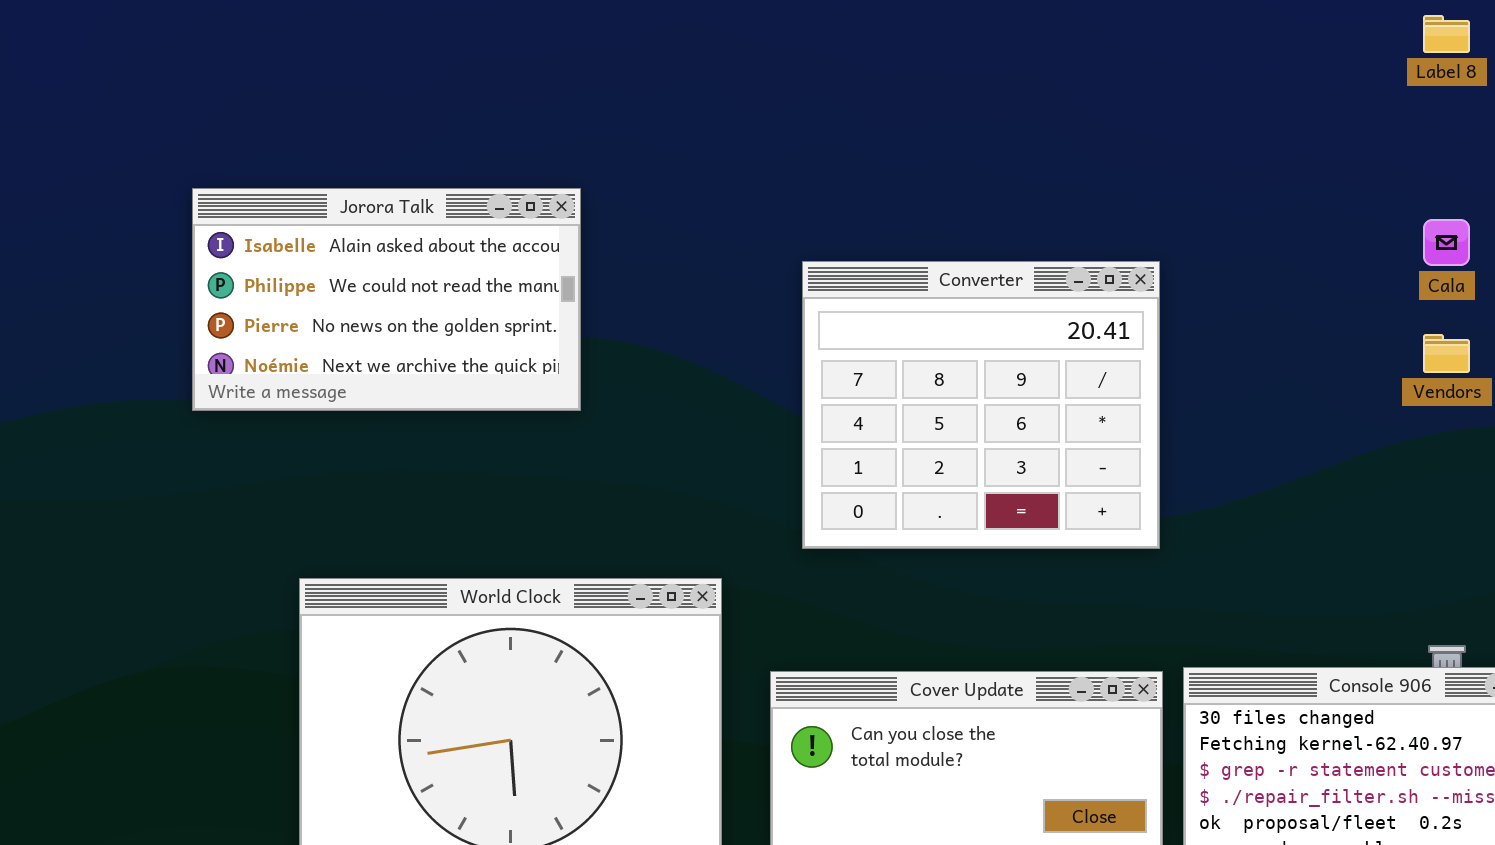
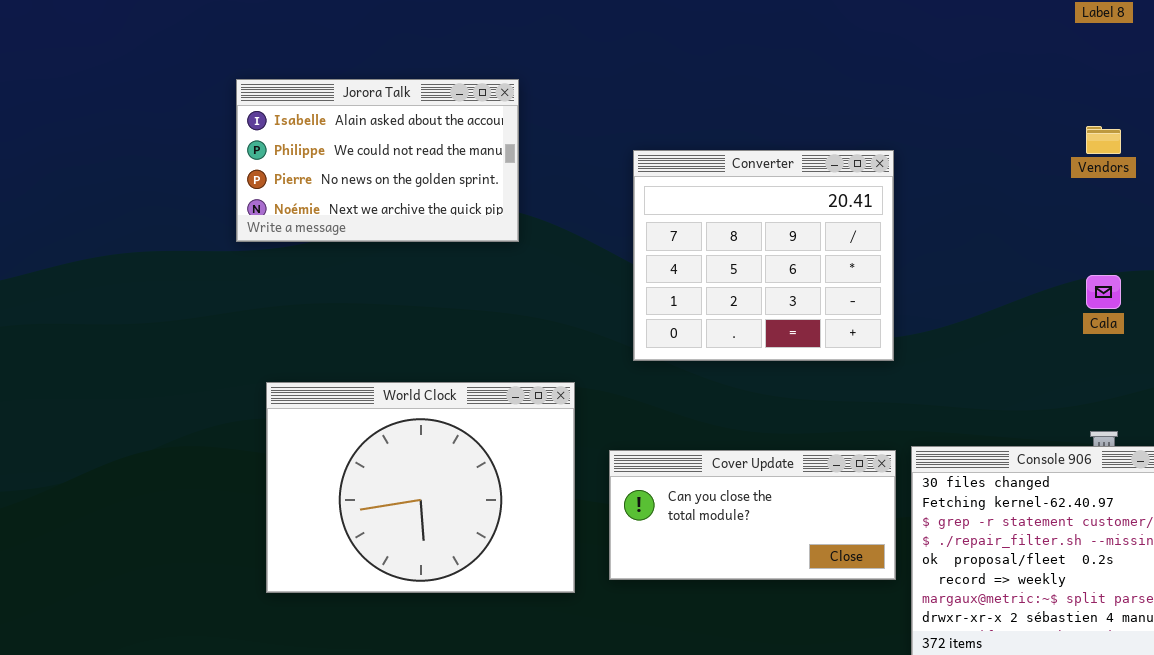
Jorora Talk: [192,188,581,411] -> [236,79,519,242], moved
Cala: [1423,219,1470,266] -> [1086,275,1121,309], moved
Vendors: [1423,334,1470,373] -> [1086,126,1121,154], moved

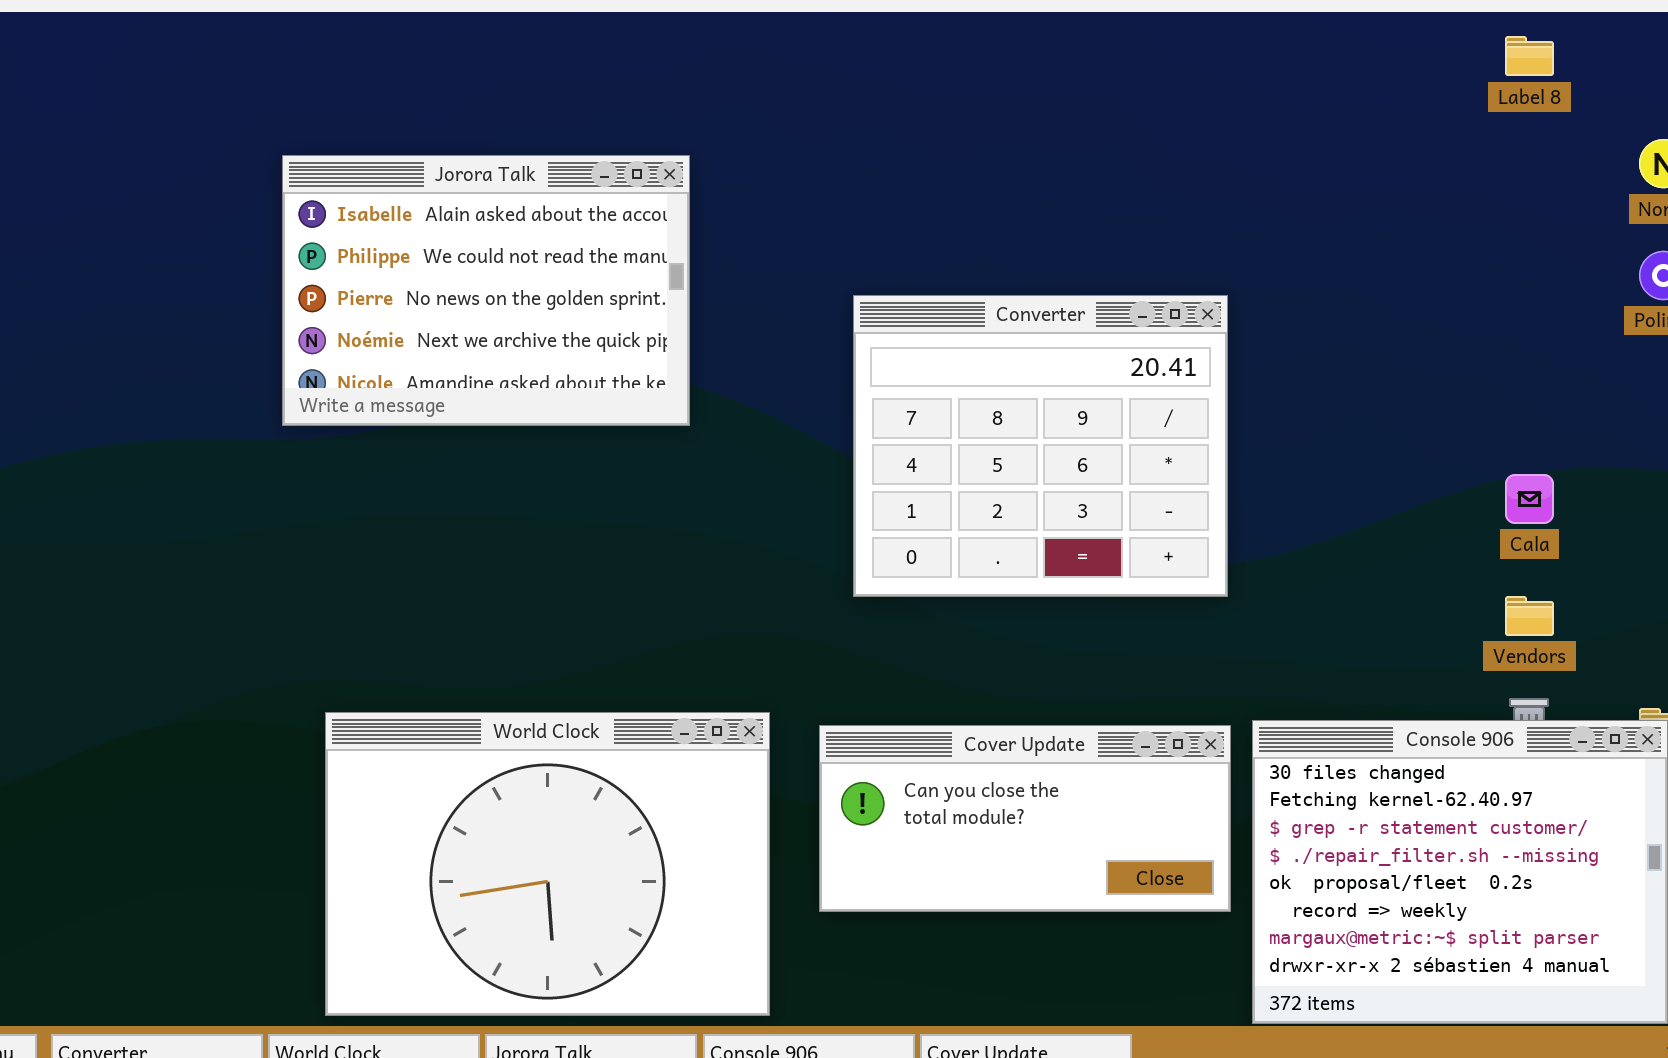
Jorora Talk: [236,79,519,242] -> [282,155,690,426], resized
Vendors: [1086,126,1121,154] -> [1505,596,1554,636], moved
World Clock: [266,382,575,593] -> [325,712,770,1016], moved

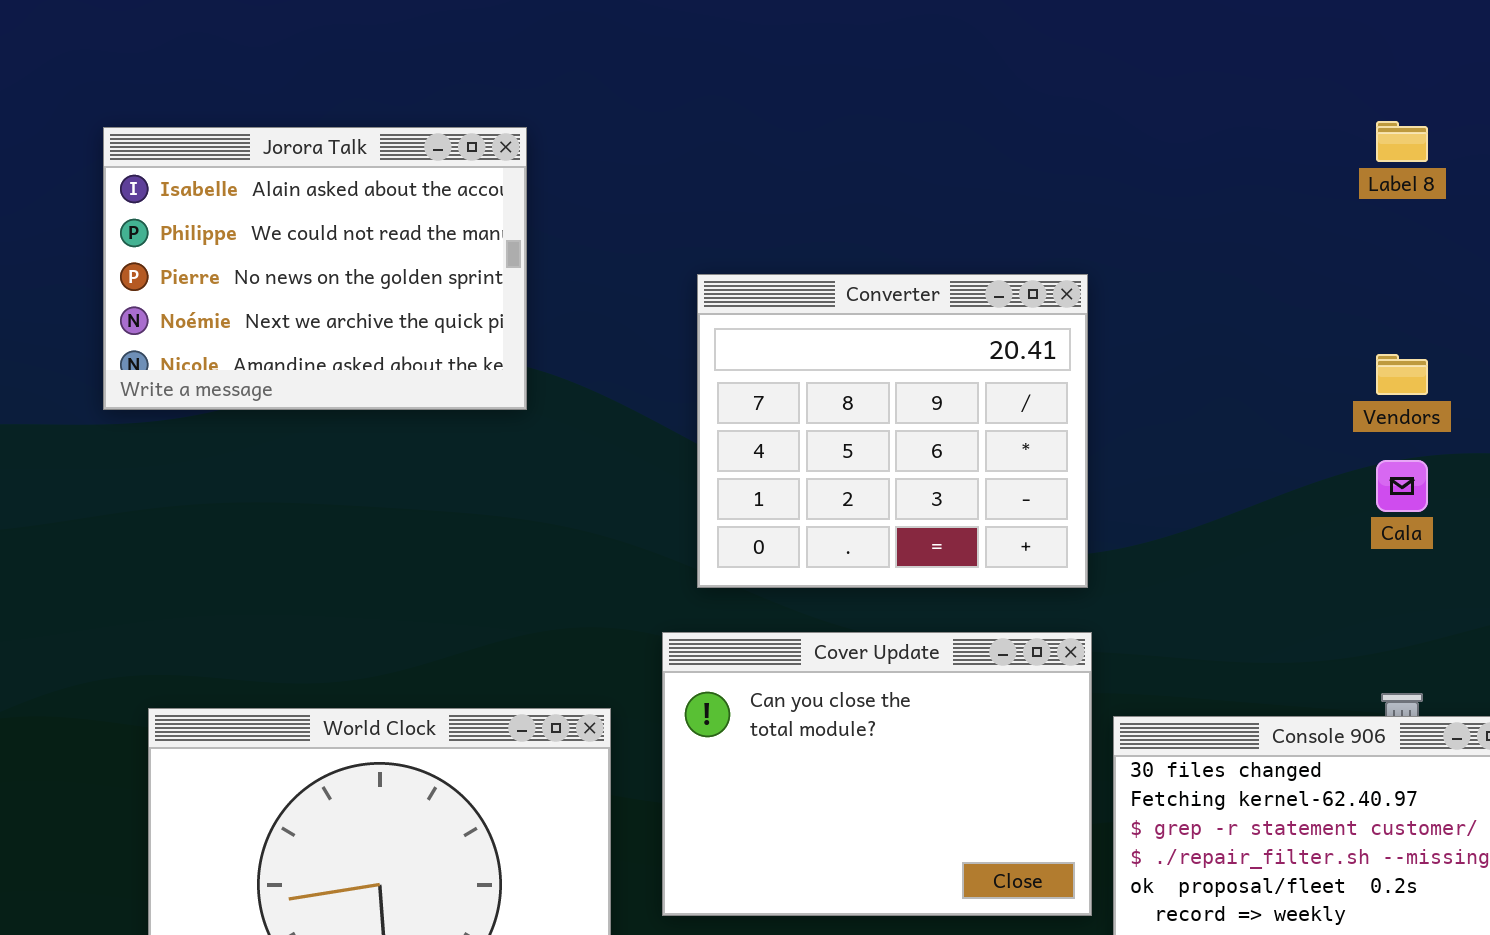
Label 8: [1505,36,1554,76] -> [1376,121,1428,162], moved
Vendors: [1505,596,1554,636] -> [1376,354,1428,395], moved
Cover Update: [819,725,1231,912] -> [662,632,1092,916], resized

